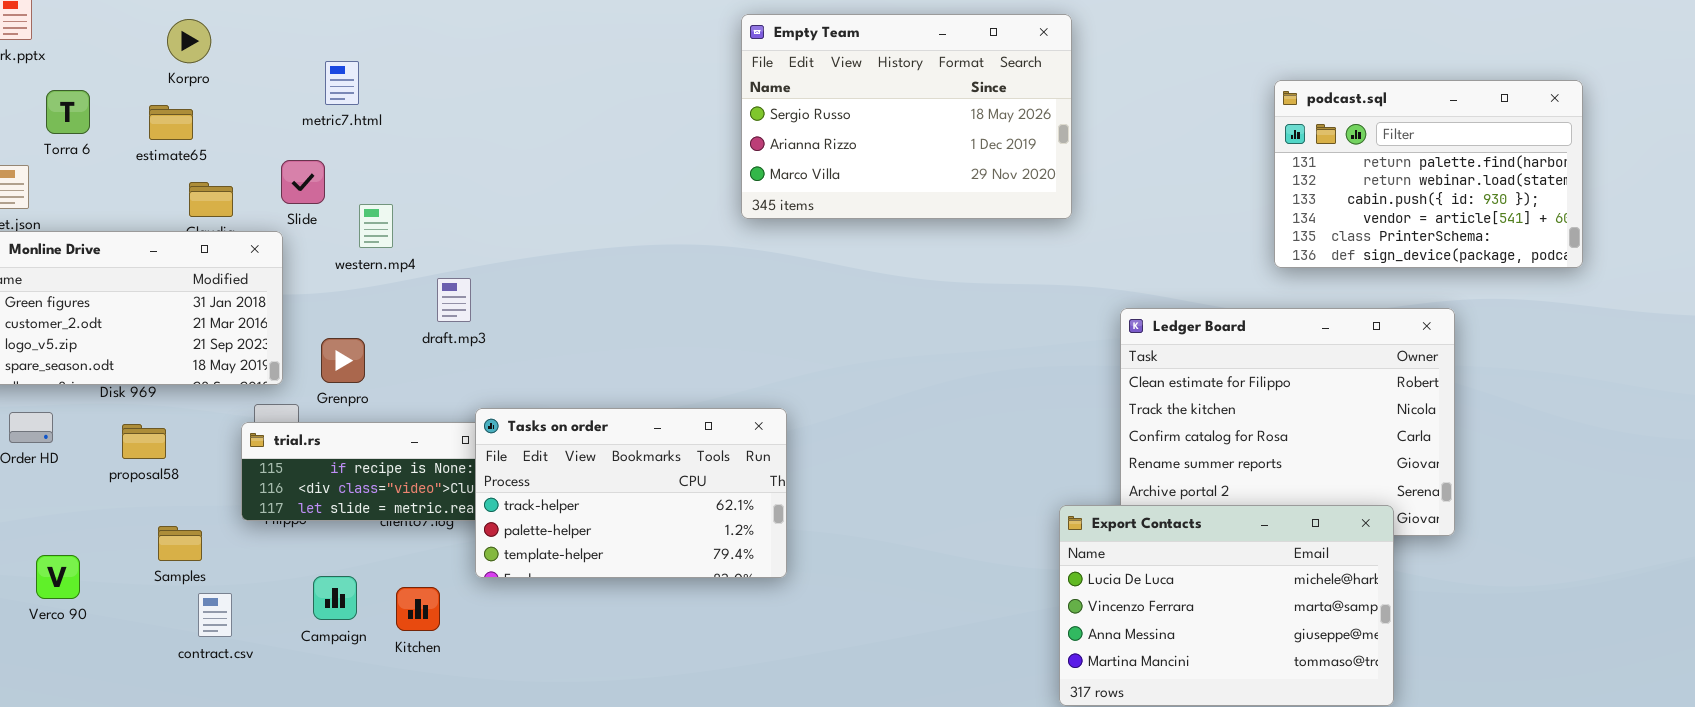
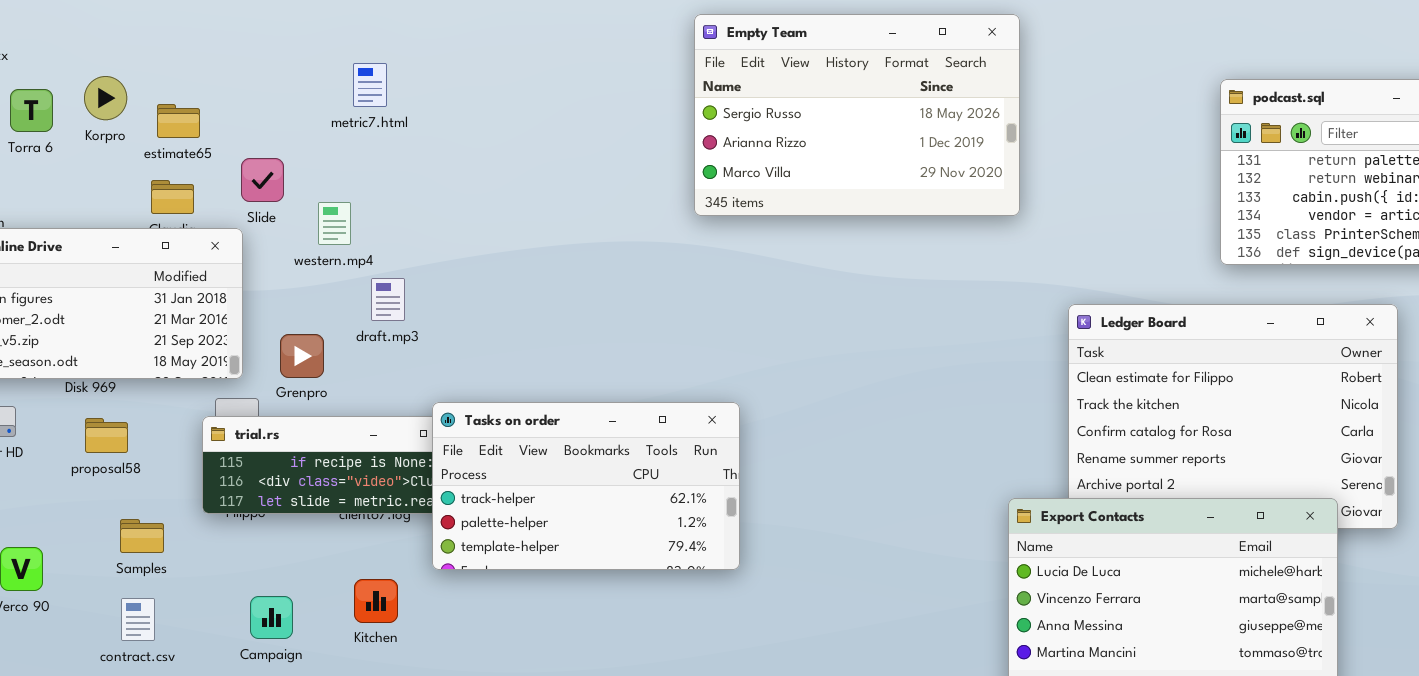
Korpro: [167,19,211,63] -> [84,76,127,120], moved
metric7.html: [325,61,359,105] -> [353,63,387,107], moved
estimate65: [149,105,193,140] -> [157,104,200,138], moved
draft.mp3: [437,278,471,322] -> [371,278,405,321], moved
Campaign: [313,576,357,620] -> [250,596,293,639], moved
contract.csv: [198,593,232,637] -> [121,598,155,641], moved

